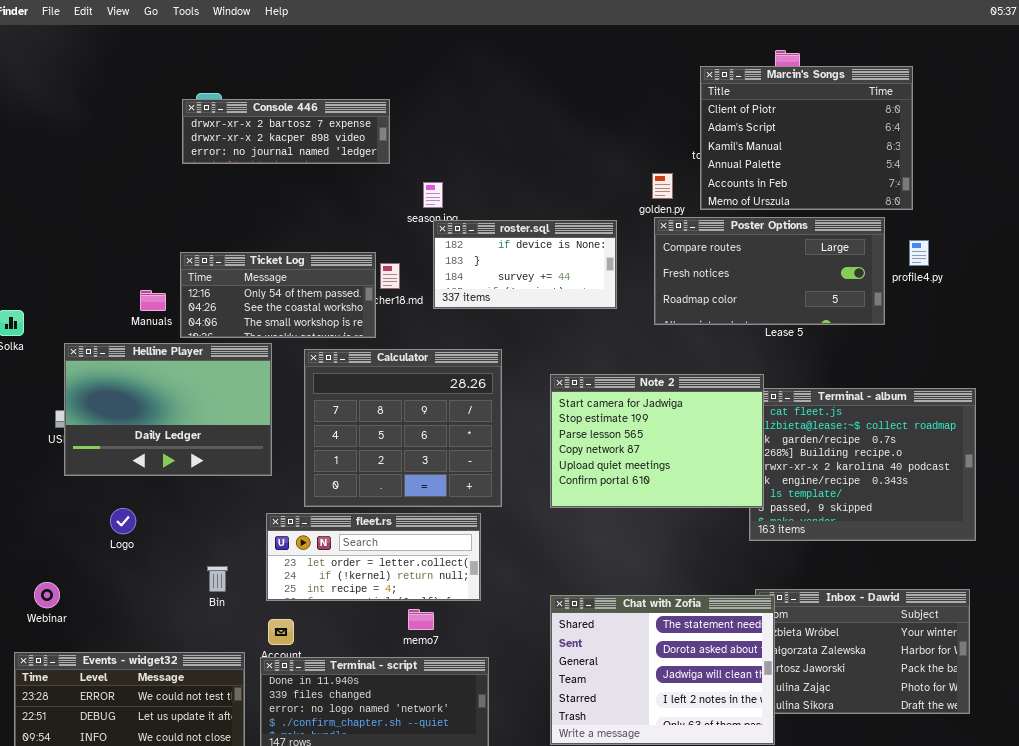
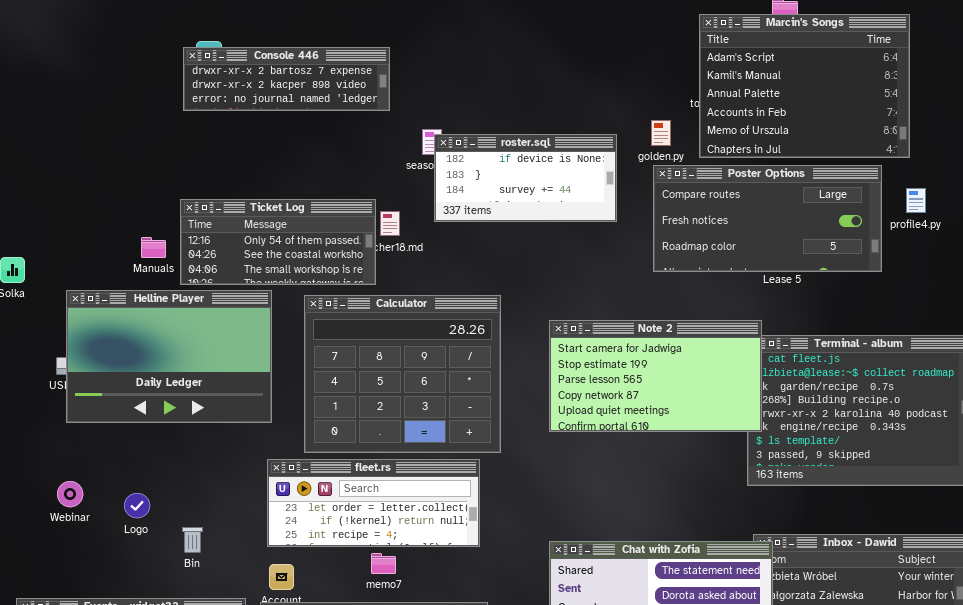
Marcin's Songs: [700,66,913,210] -> [699,14,910,158], scrolled down 1 row
roster.sql: [433,220,617,309] -> [434,134,617,222], moved
Note 2: [550,374,764,508] -> [549,320,762,432], resized
Logo: [110,508,136,534] -> [124,493,150,518], moved
Bin: [207,566,228,592] -> [182,527,203,553], moved
Webinar: [34,582,60,608] -> [57,481,83,507], moved
memo7: [408,609,434,630] -> [371,553,396,574], moved

